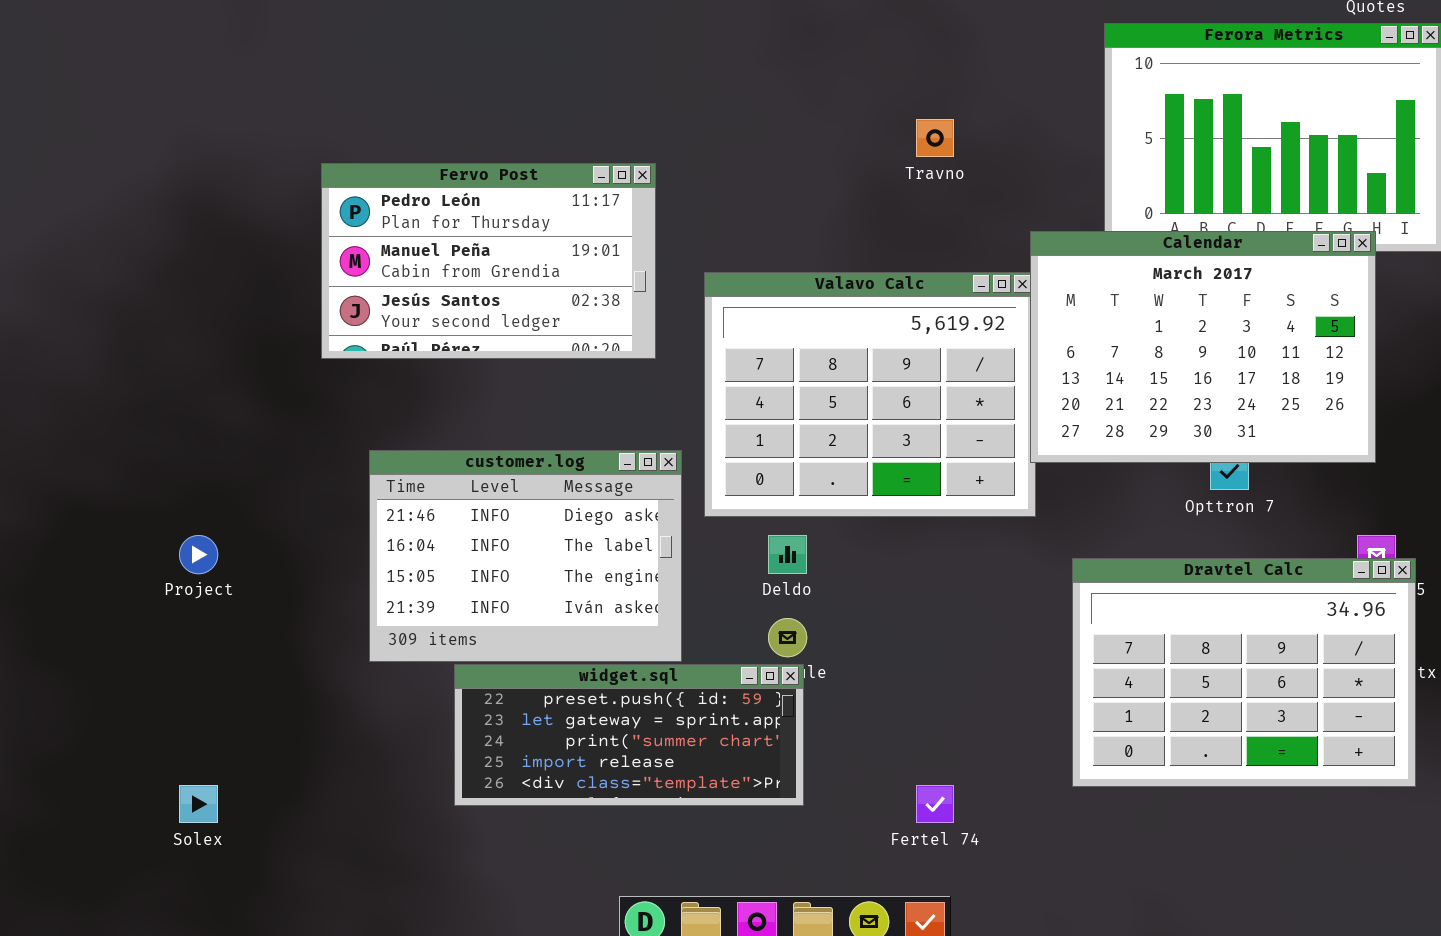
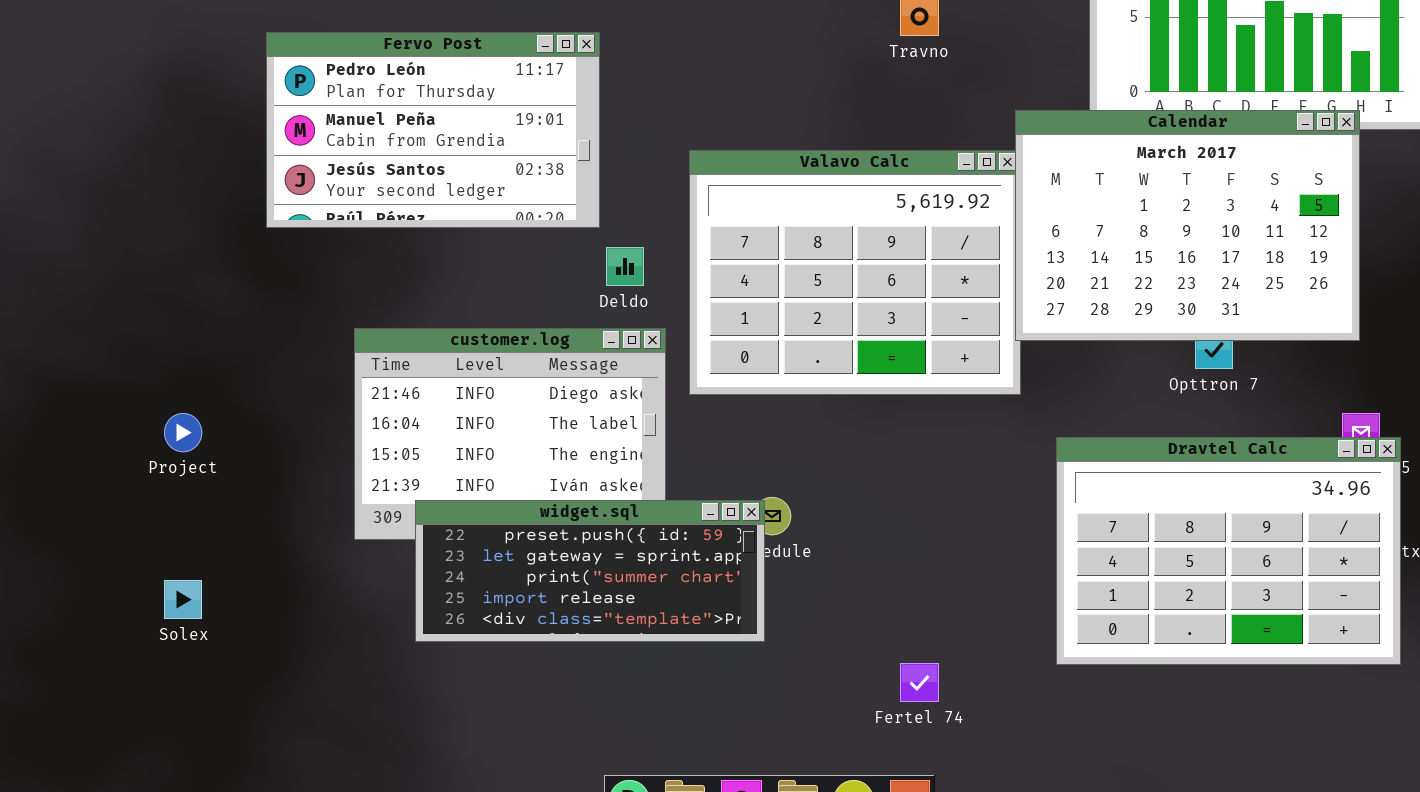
Fervo Post: [321,163,656,359] -> [266,32,600,228], moved
Deldo: [768,535,807,574] -> [606,247,644,286], moved
widget.sql: [454,664,804,806] -> [415,500,765,642], moved
Solex: [179,785,218,823] -> [164,580,202,619], moved

